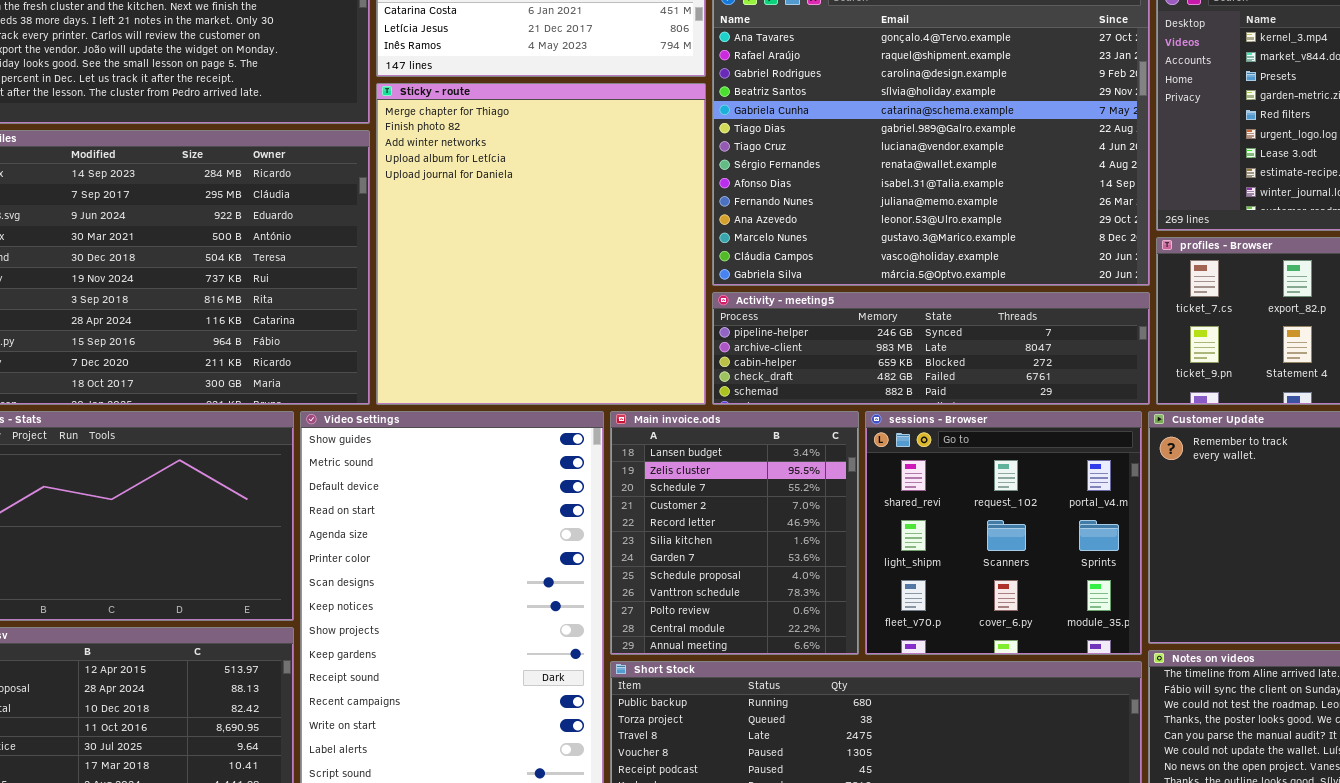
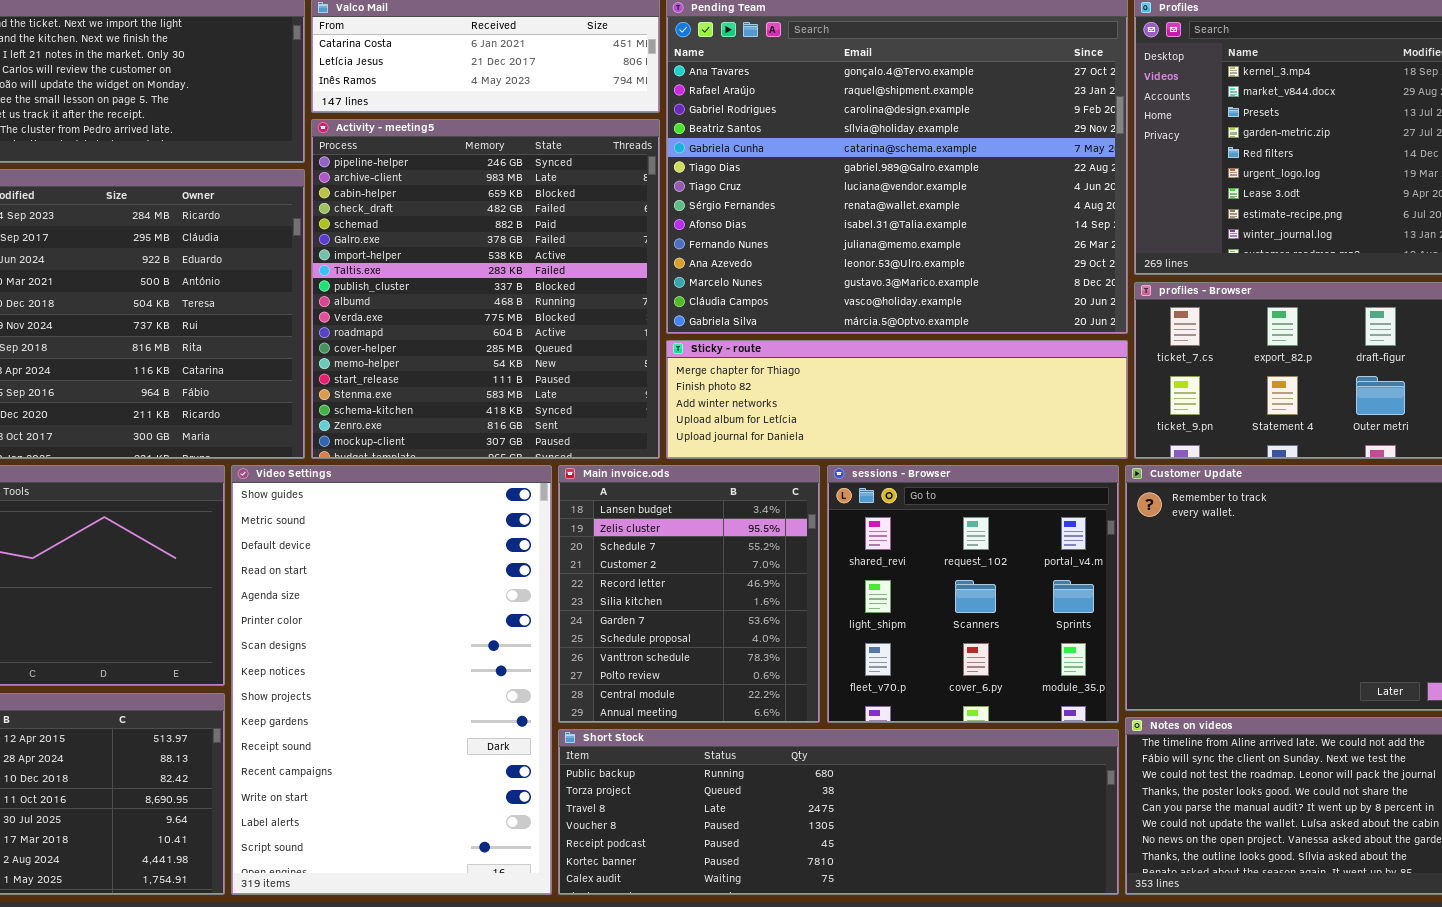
Sticky - route: [376,83,706,405] -> [666,340,1128,459], moved, resized
Activity - meeting5: [712,292,1150,405] -> [311,119,660,459], moved, resized

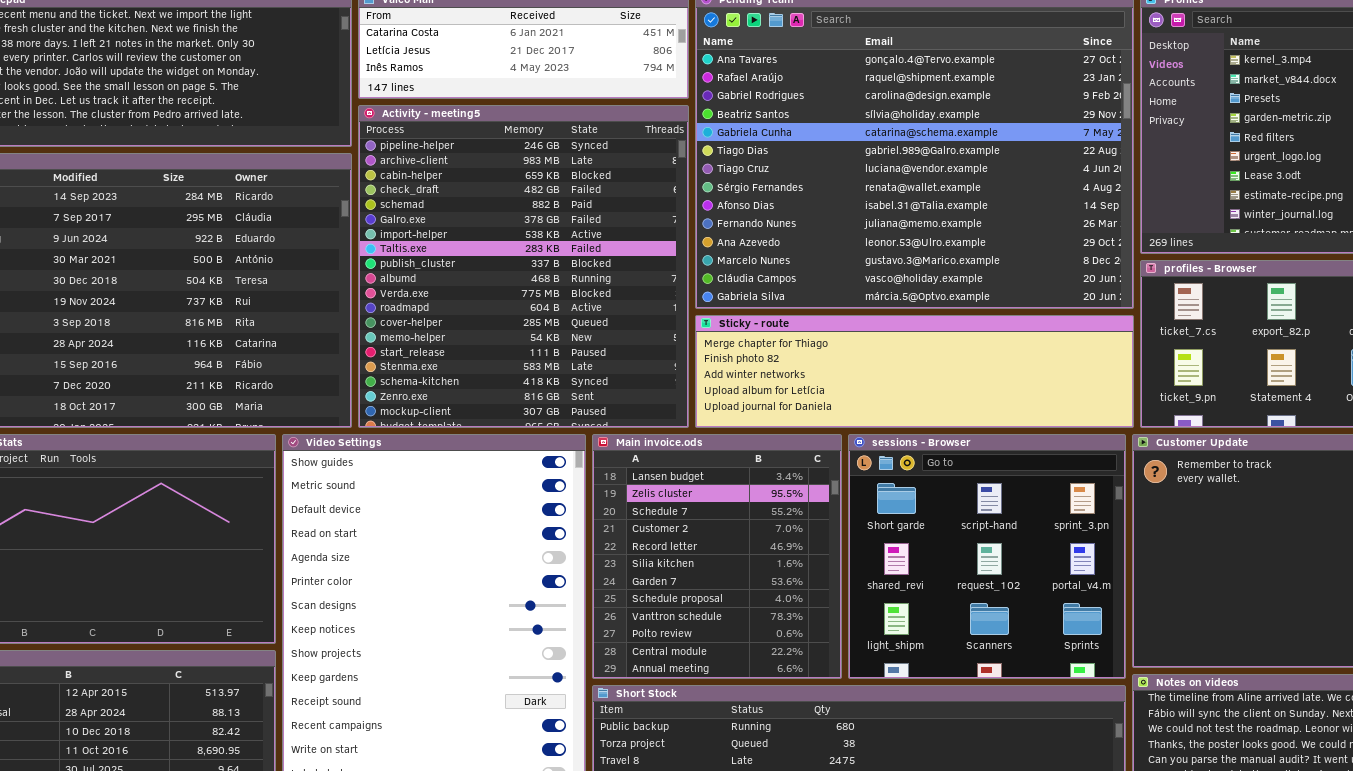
sessions - Browser: [827,465,1119,723] -> [848,434,1126,679], scrolled up 1 row

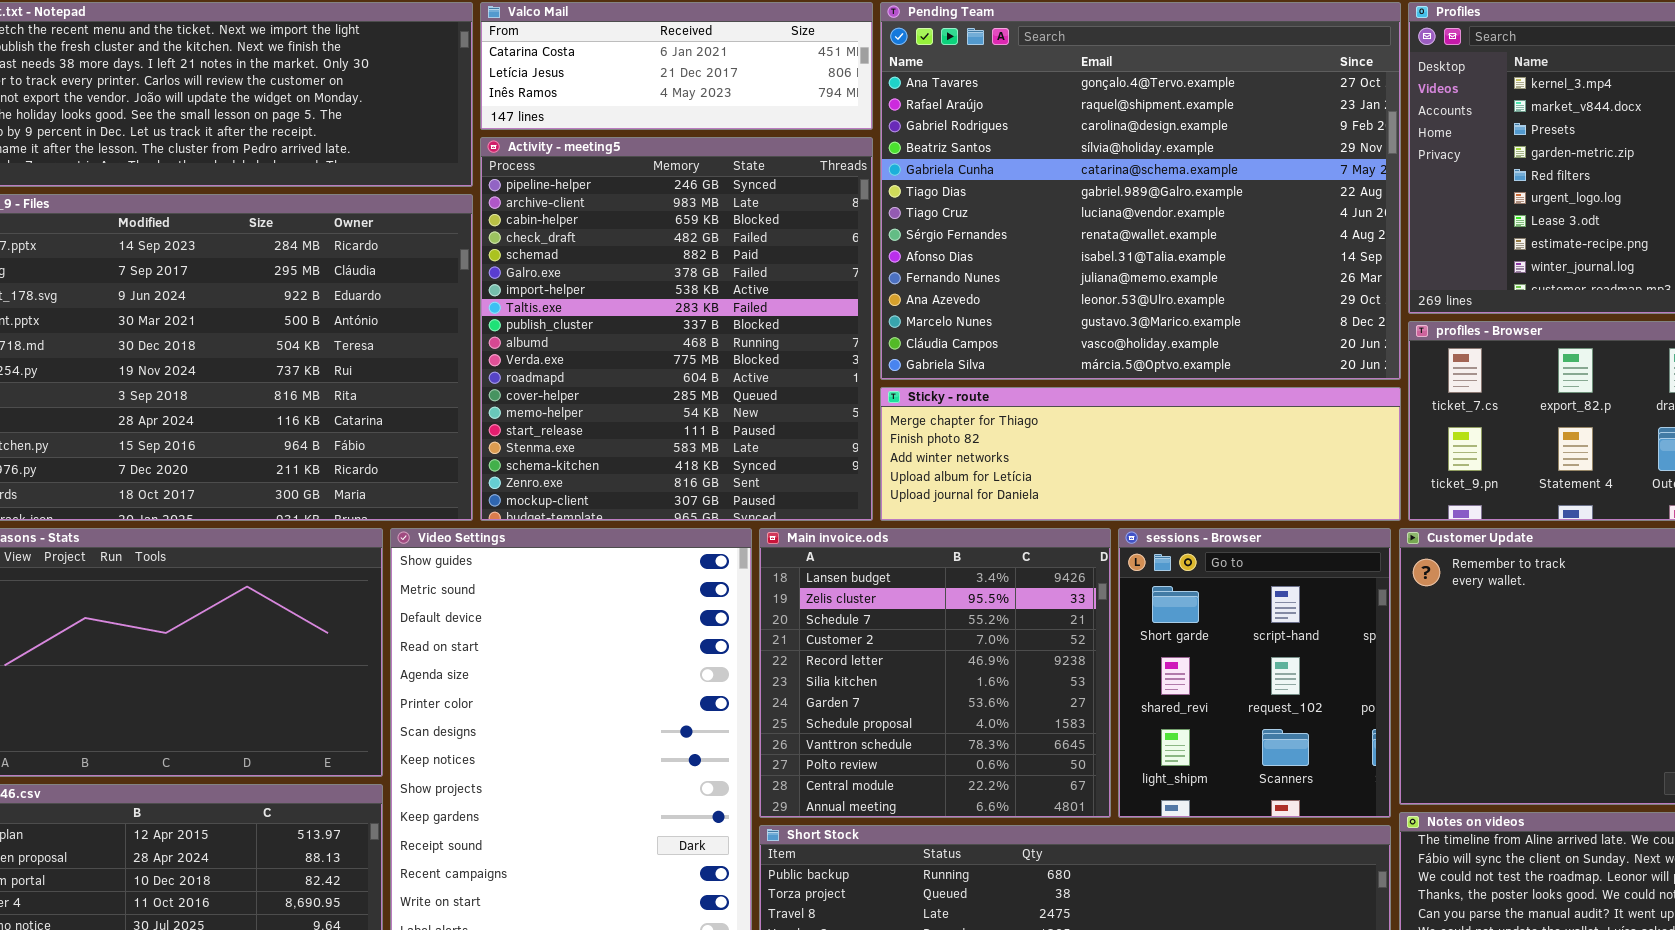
Main invoice.ods: [592,434,842,679] -> [759,528,1111,818], resized
sessions - Browser: [848,434,1126,679] -> [1118,528,1391,818], resized

